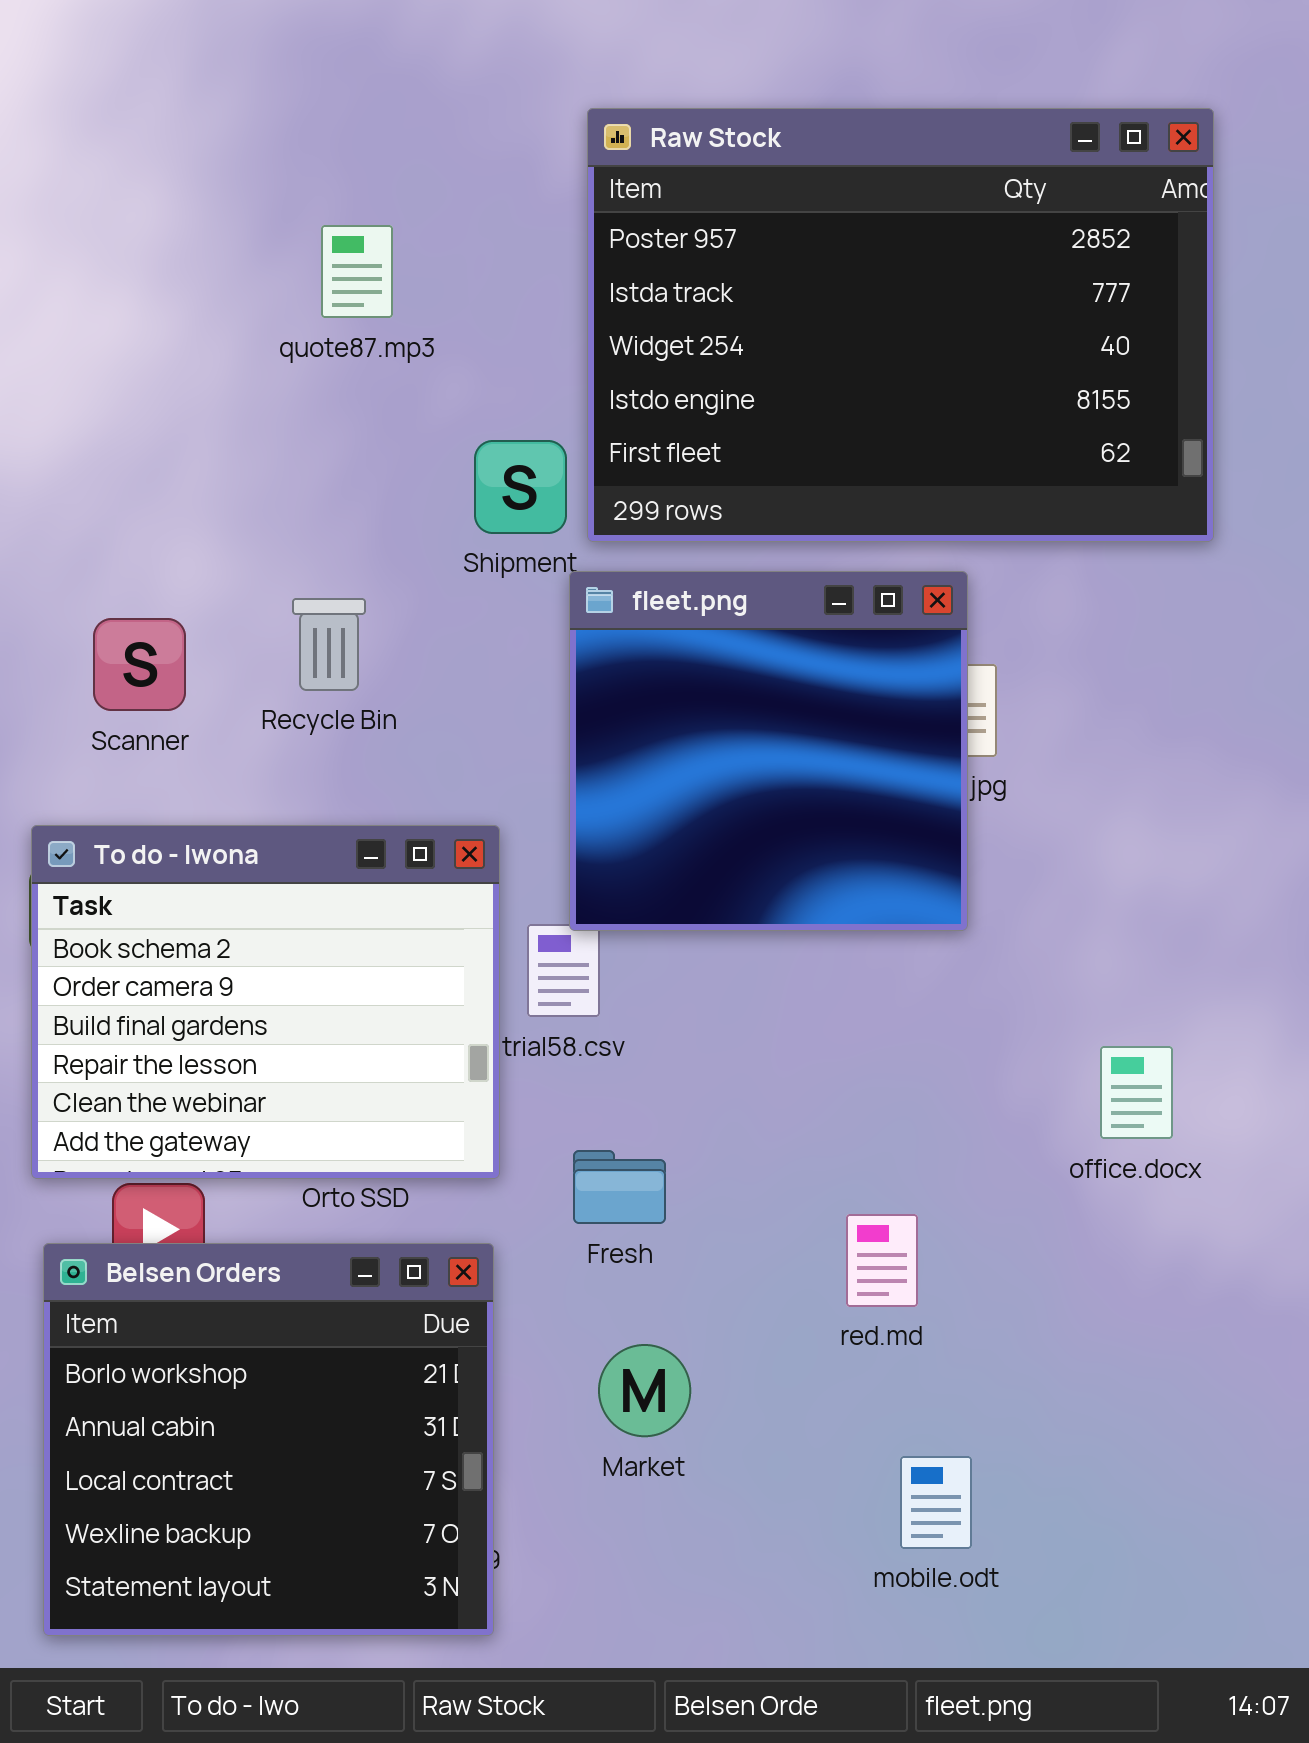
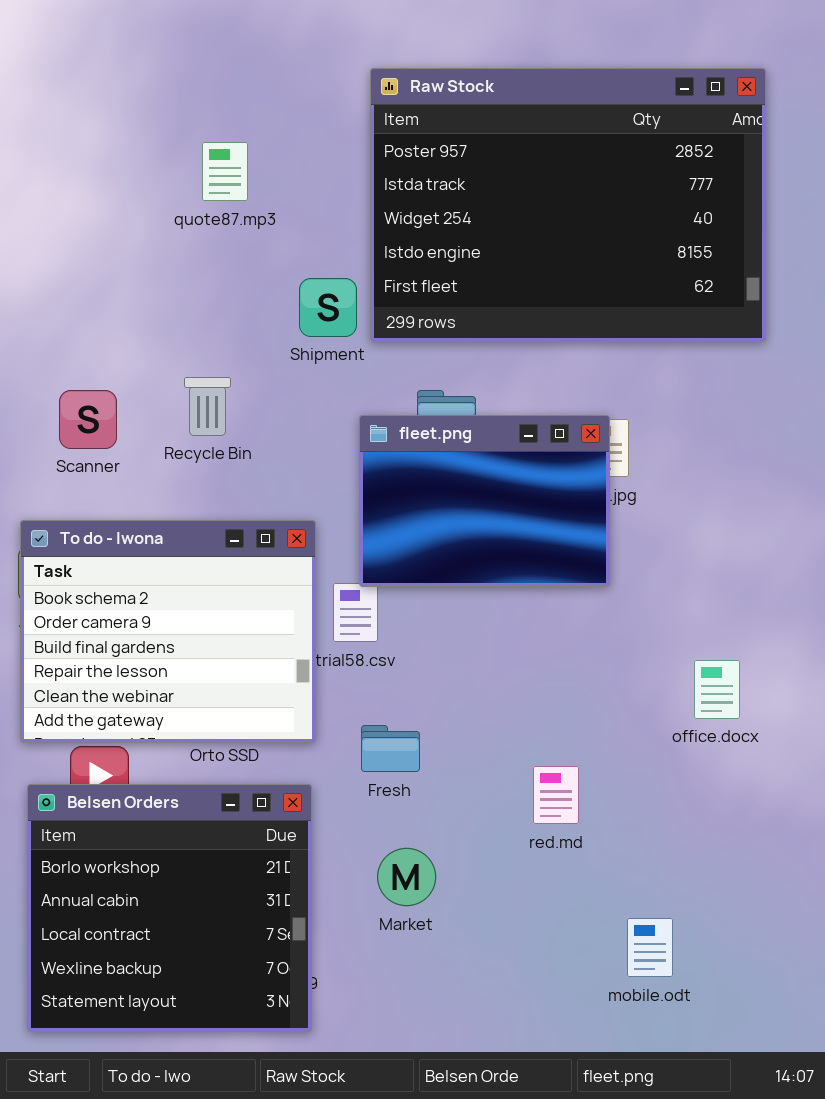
fleet.png: [569,571,968,931] -> [359,415,610,587], resized
mobile.odt: [900,1456,972,1549] -> [627,918,673,977], moved

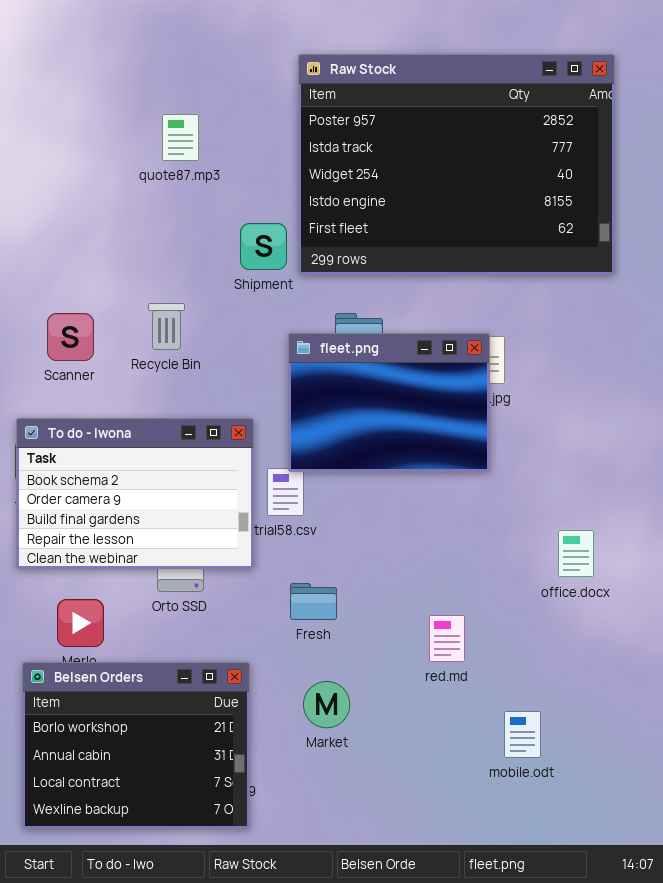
To do - Iwona: [20,520,316,743] -> [16,418,254,569], resized
Belsen Orders: [27,784,312,1032] -> [22,662,250,829], resized
mobile.odt: [627,918,673,977] -> [504,711,541,758], moved

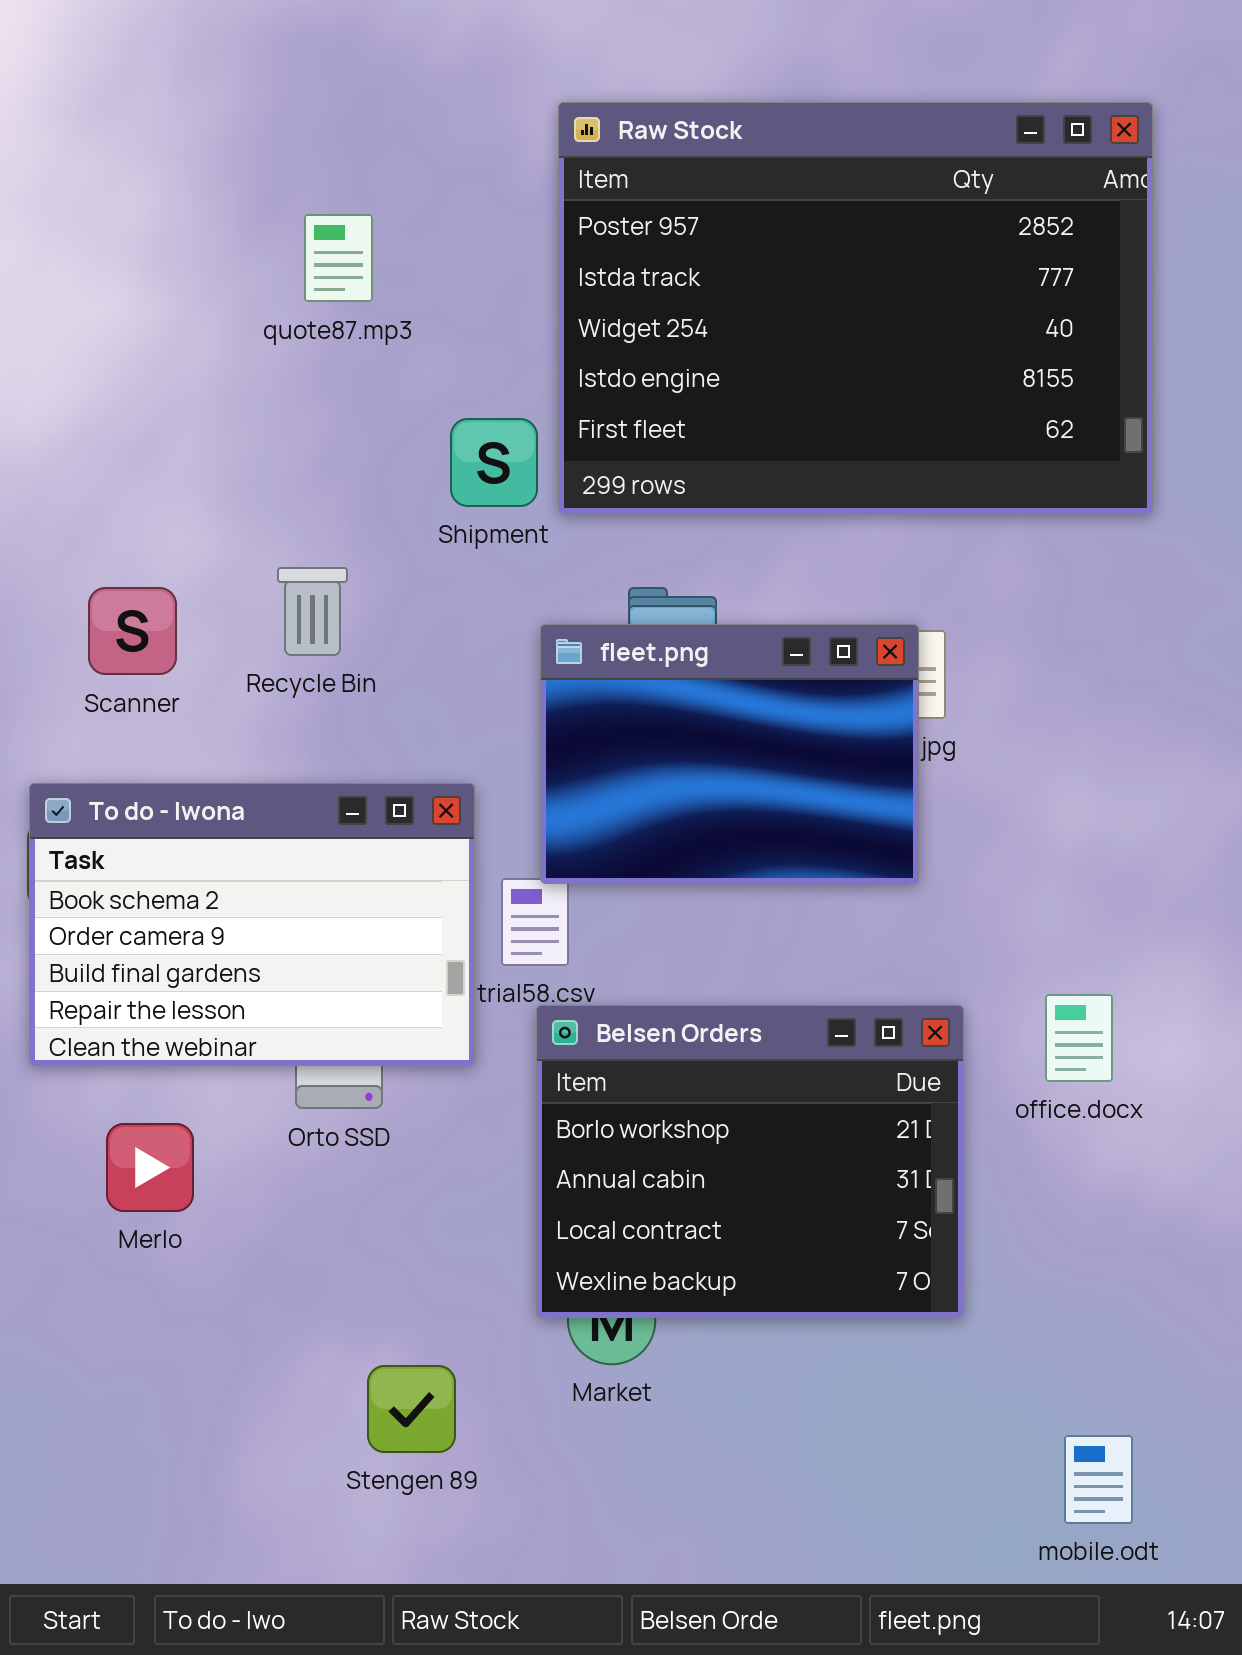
Belsen Orders: [22,662,250,829] -> [536,1005,964,1318], moved
mobile.odt: [504,711,541,758] -> [1064,1435,1133,1524], moved

